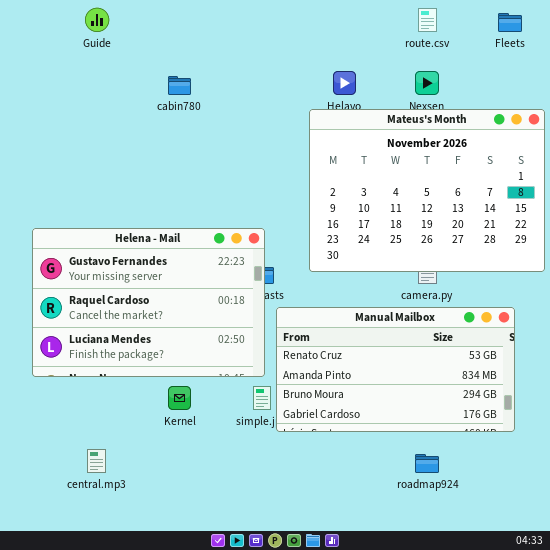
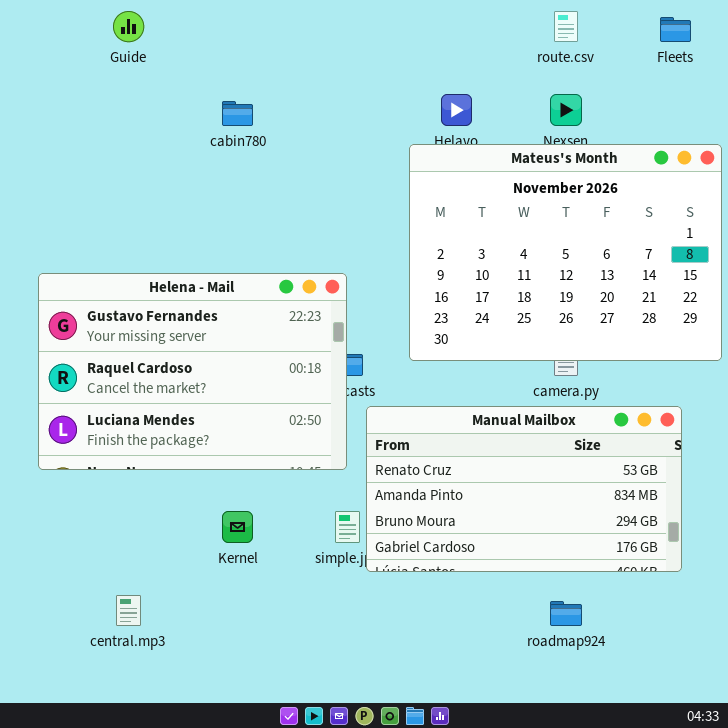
Helena - Mail: [32,228,265,377] -> [38,273,347,470], moved

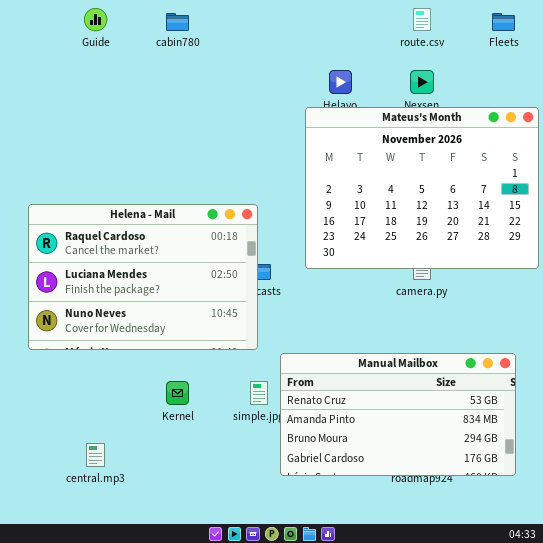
cabin780: [222,101,253,126] -> [166,13,189,31], moved
Helena - Mail: [38,273,347,470] -> [28,204,258,350], scrolled down 1 row
Manual Mailbox: [366,406,682,572] -> [280,353,516,476], moved

